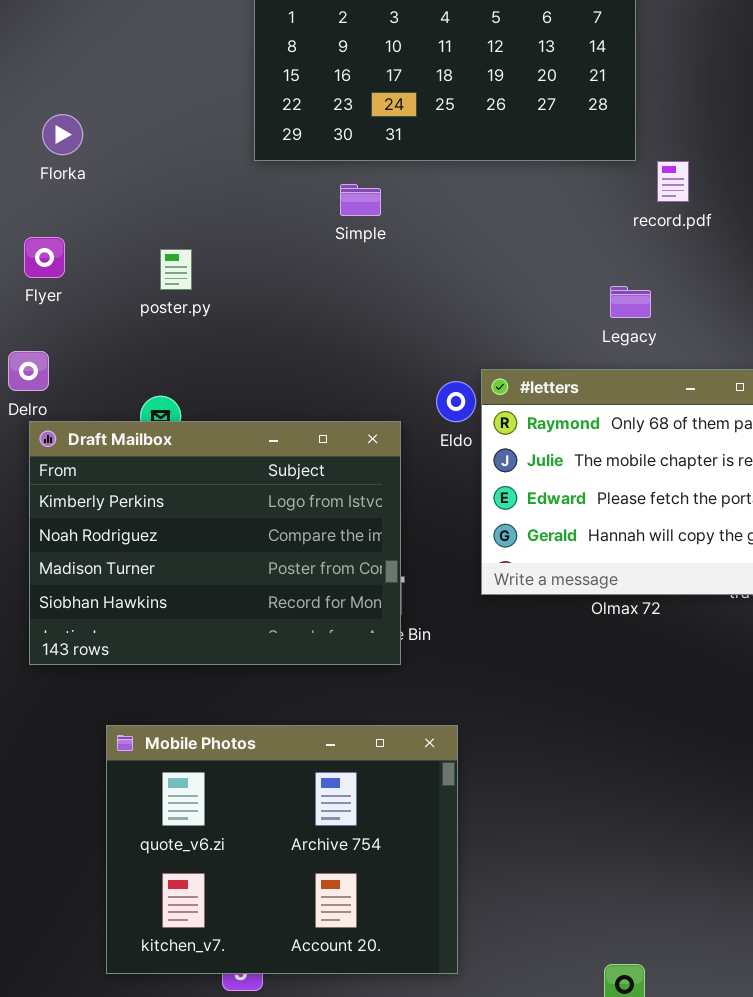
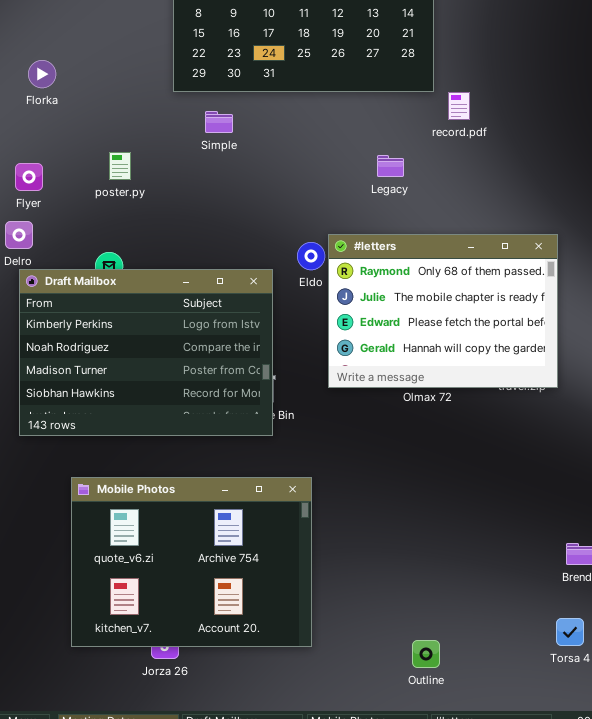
Simple: [340,184,381,216] -> [205,111,233,133], moved
Flyer: [24,237,65,278] -> [15,163,43,191], moved
Legacy: [610,286,651,318] -> [377,155,404,177], moved

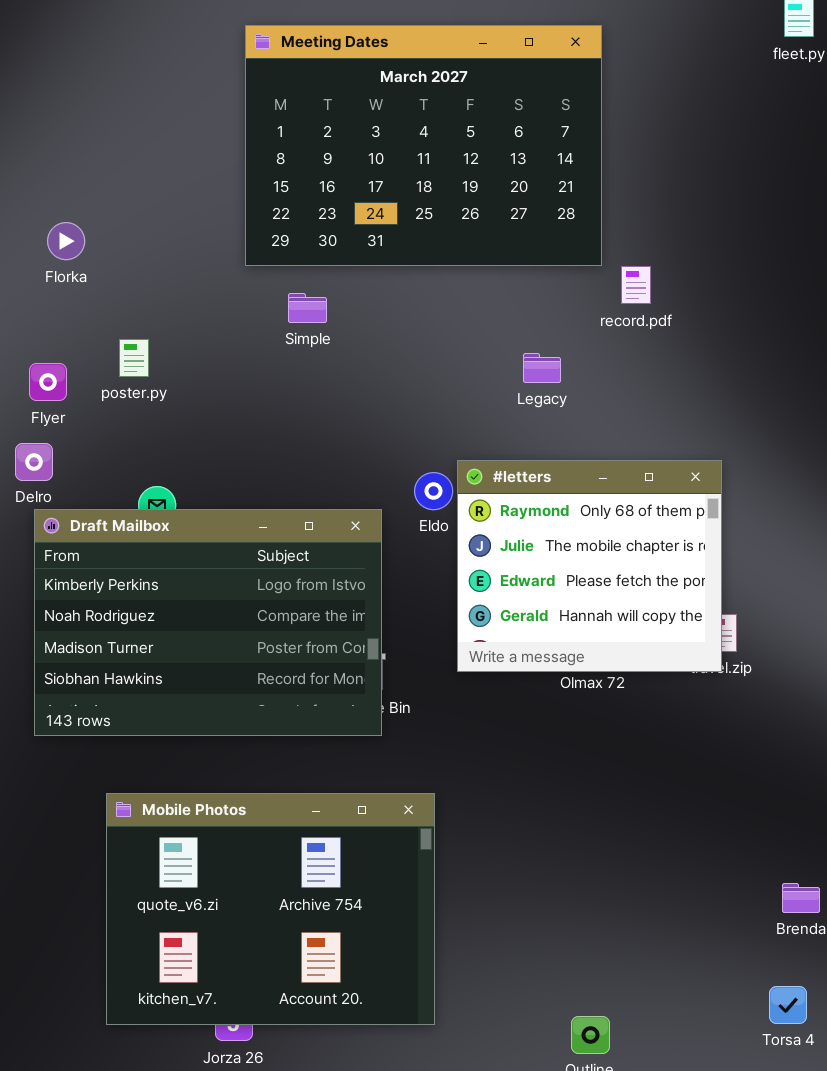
poster.py: [109,152,131,180] -> [119,339,149,377], moved
#letters: [328,234,558,388] -> [457,460,722,672], resized

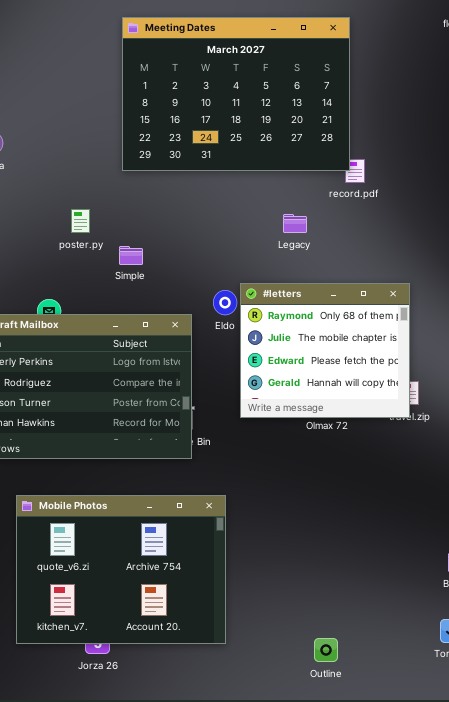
Meeting Dates: [245,25,602,266] -> [122,17,350,171], moved
Simple: [288,293,327,323] -> [119,246,143,265], moved
poster.py: [119,339,149,377] -> [71,209,90,233], moved

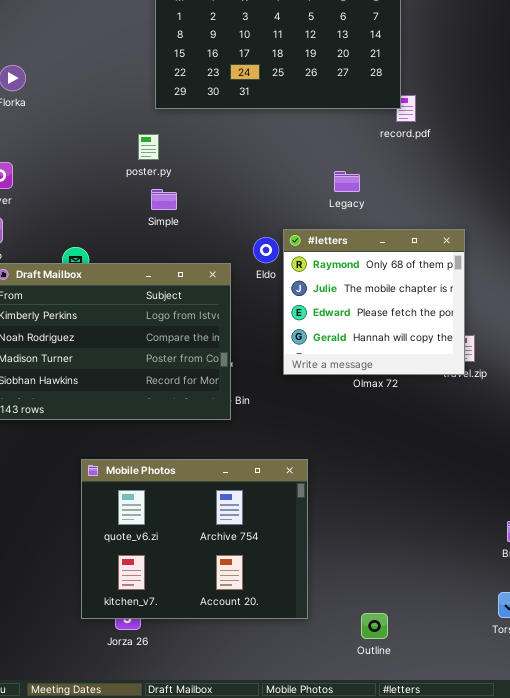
poster.py: [71,209,90,233] -> [138,134,159,160], moved
Legacy: [283,214,307,233] -> [334,171,360,192], moved
Mobile Photos: [16,495,226,644] -> [81,459,308,619], moved

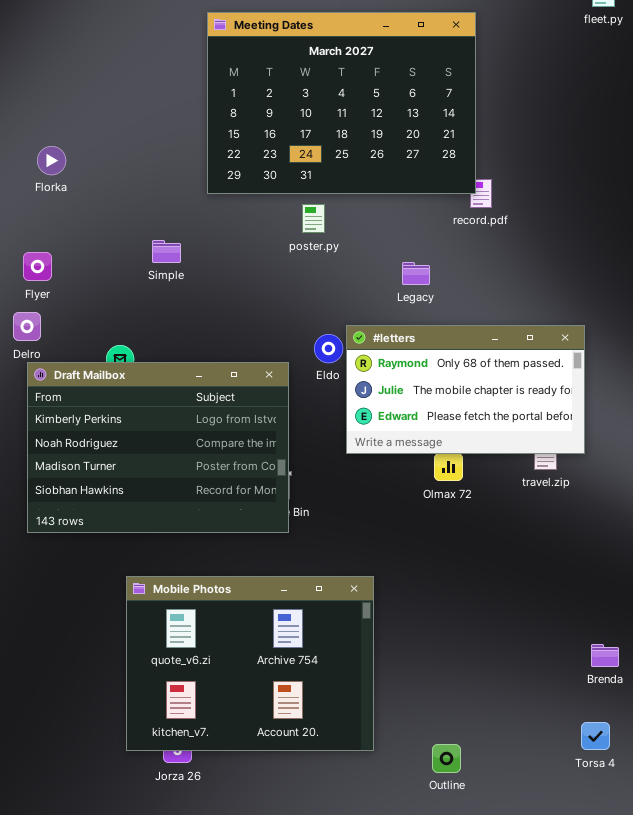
poster.py: [138,134,159,160] -> [302,204,325,233], moved
Simple: [151,189,177,210] -> [152,240,181,263], moved
#letters: [283,229,465,375] -> [346,325,585,454], resized

